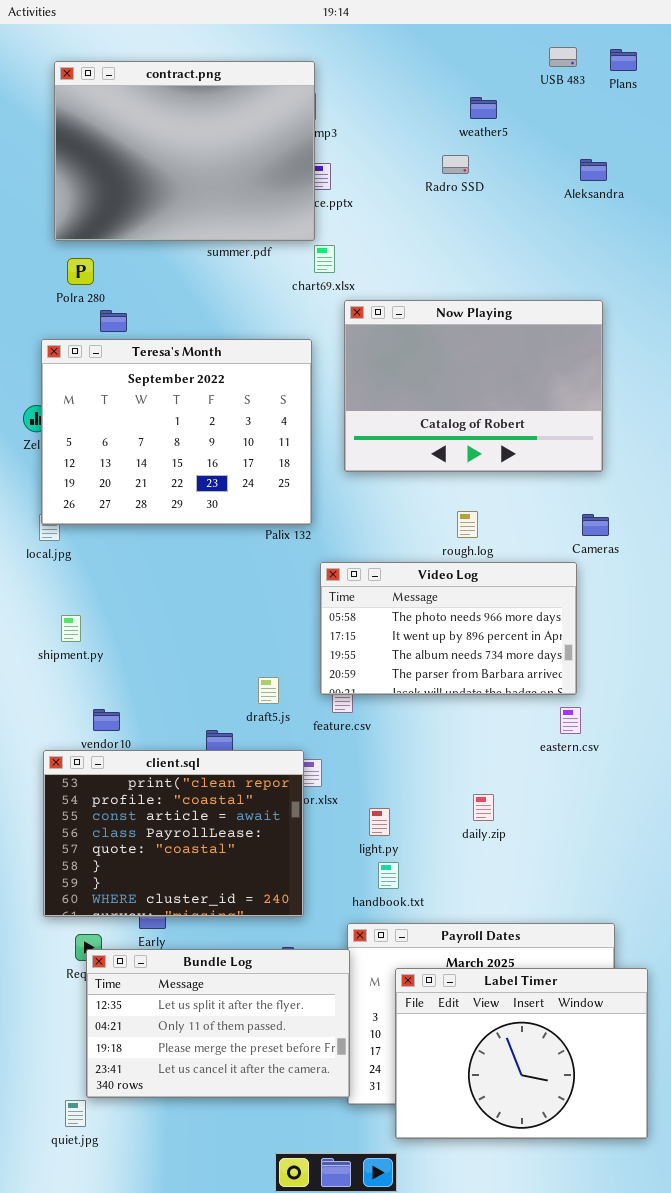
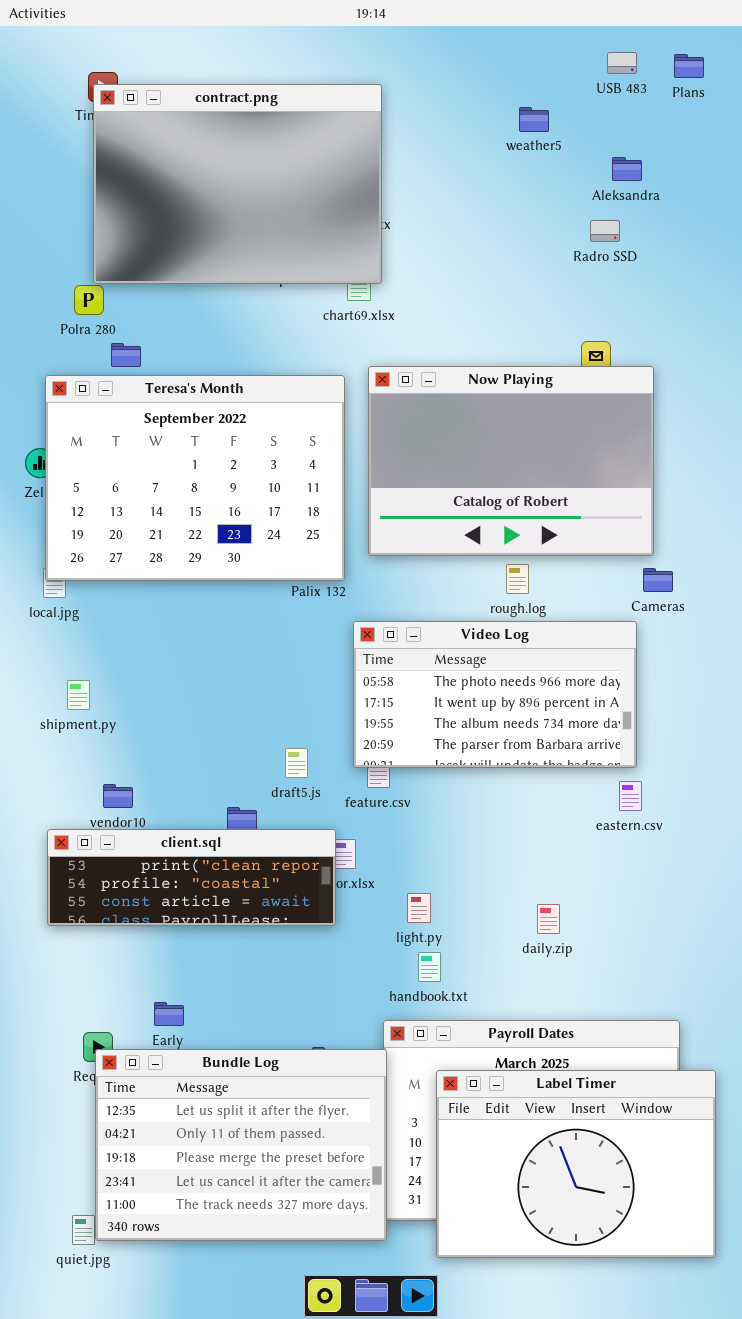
contract.png: [54,61,315,241] -> [93,84,382,284], moved
Radro SSD: [442,155,469,174] -> [590,220,620,242], moved
Aleksandra: [580,159,607,181] -> [612,157,642,181], moved
Now Playing: [344,300,603,472] -> [368,366,654,556], moved
client.sql: [43,750,304,917] -> [47,829,336,926], resized
daily.zip: [473,794,494,821] -> [537,904,560,934], moved
Bundle Log: [86,949,350,1098] -> [95,1049,387,1241], resized

